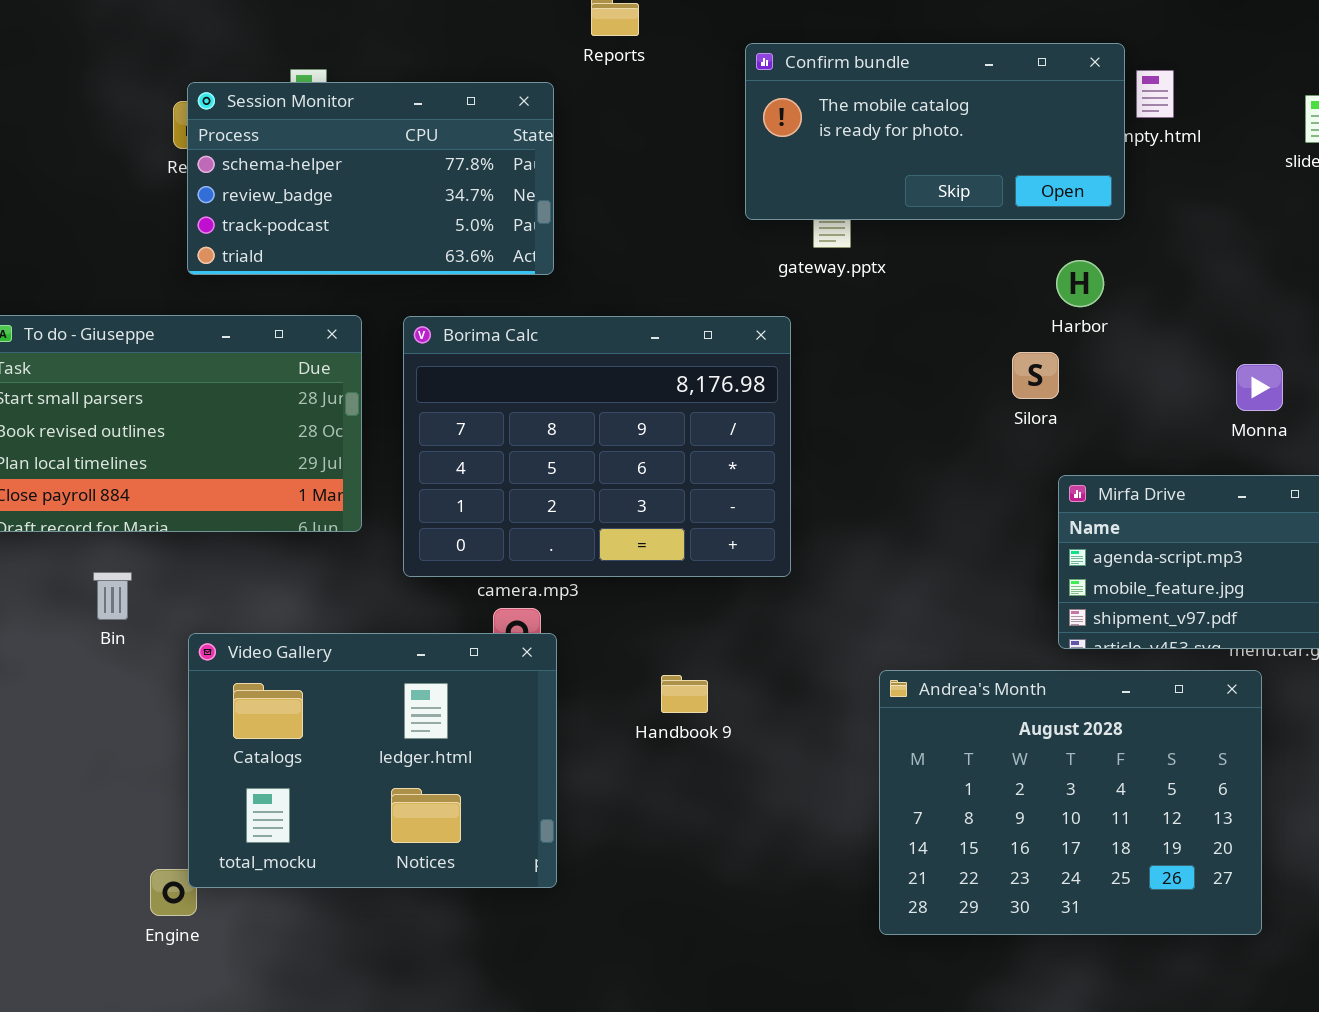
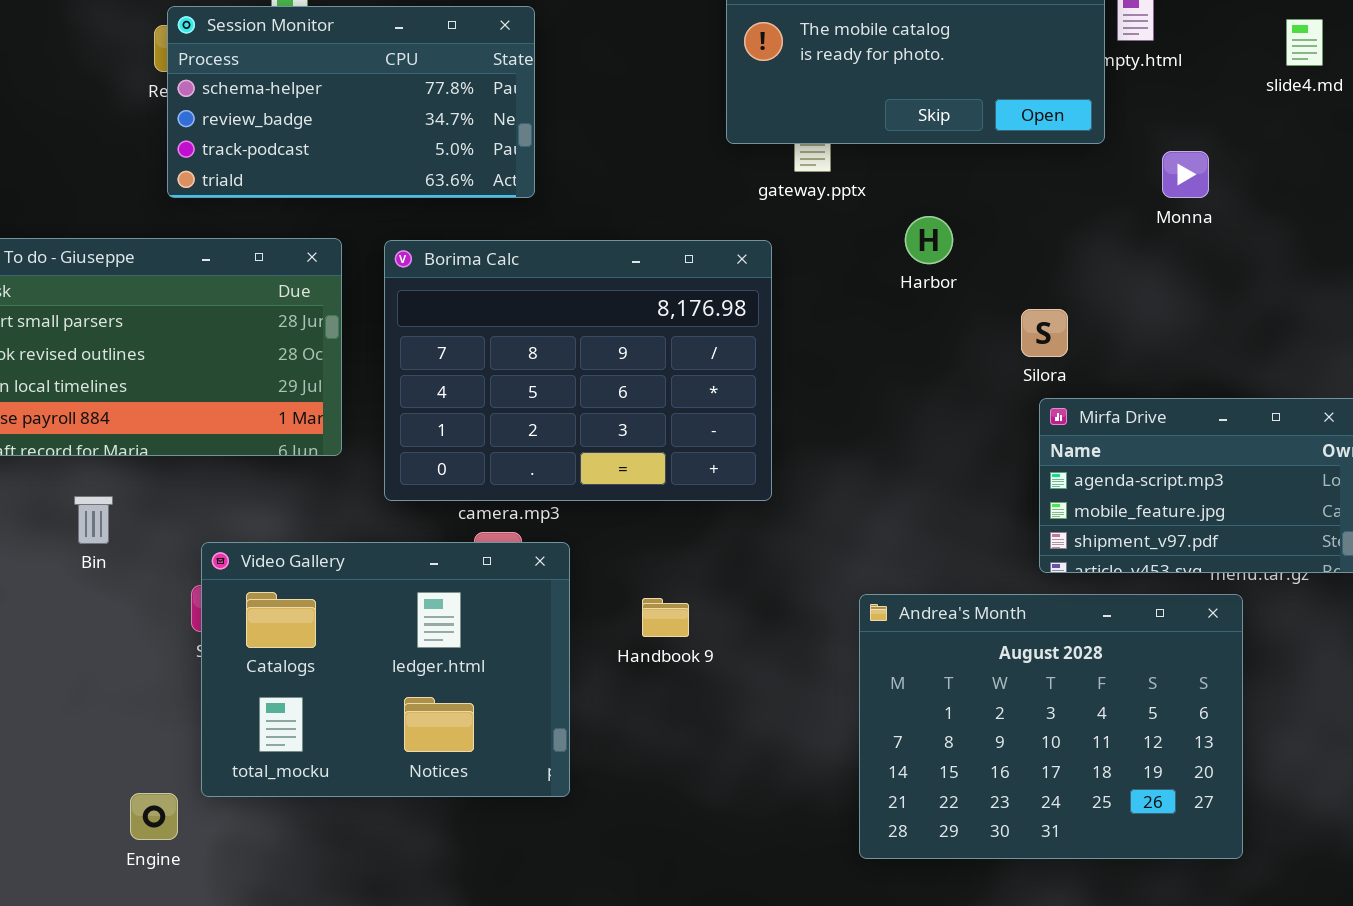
Harbor: [1056,260,1104,307] -> [905,216,953,264], moved
Silora: [1012,352,1059,399] -> [1021,309,1068,357], moved
Monna: [1236,364,1283,411] -> [1162,151,1209,198], moved
Video Gallery: [188,633,557,888] -> [201,542,570,797], moved

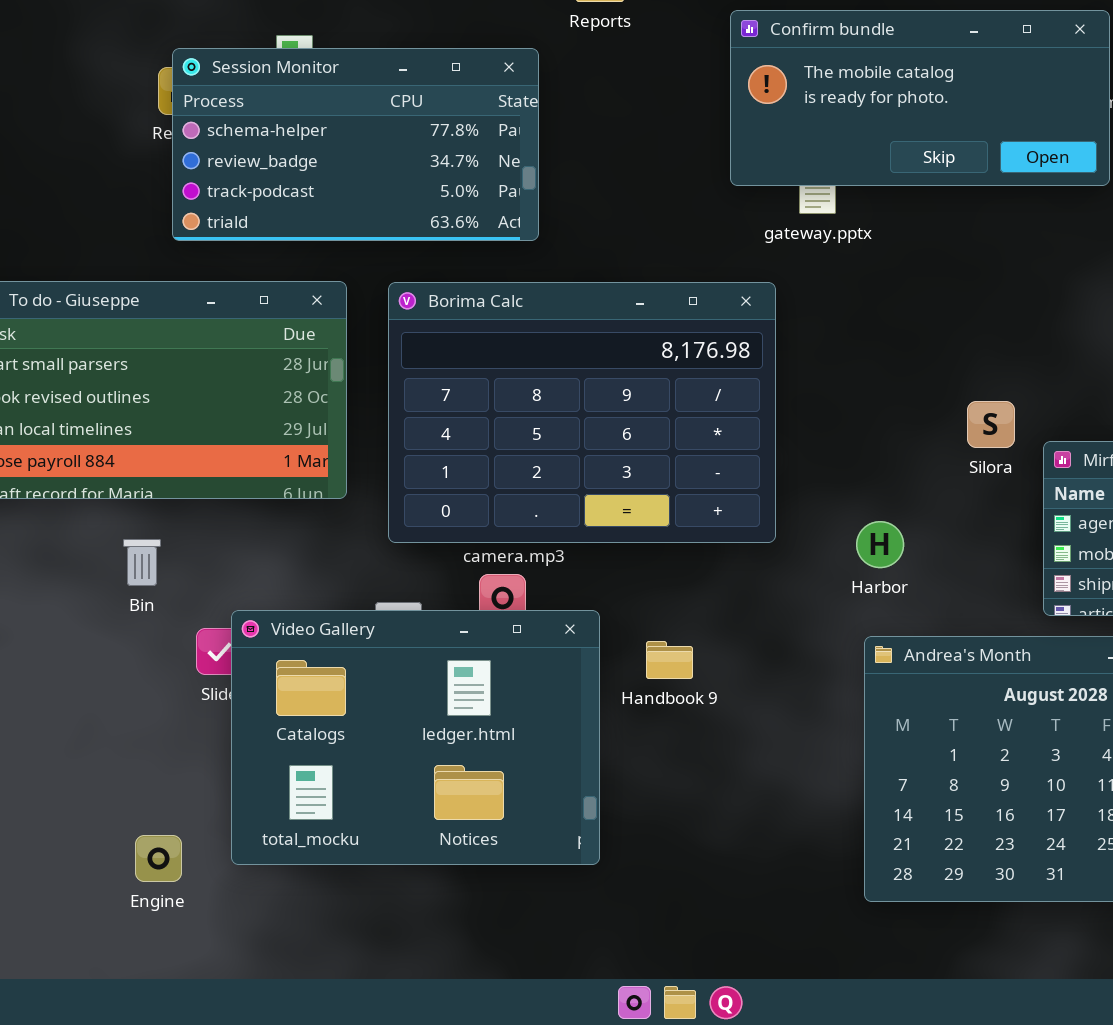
Harbor: [905,216,953,264] -> [856,521,904,568], moved
Silora: [1021,309,1068,357] -> [967,401,1015,448], moved
Bin: [74,496,113,544] -> [123,539,161,586], moved
Video Gallery: [201,542,570,797] -> [231,610,600,865], moved

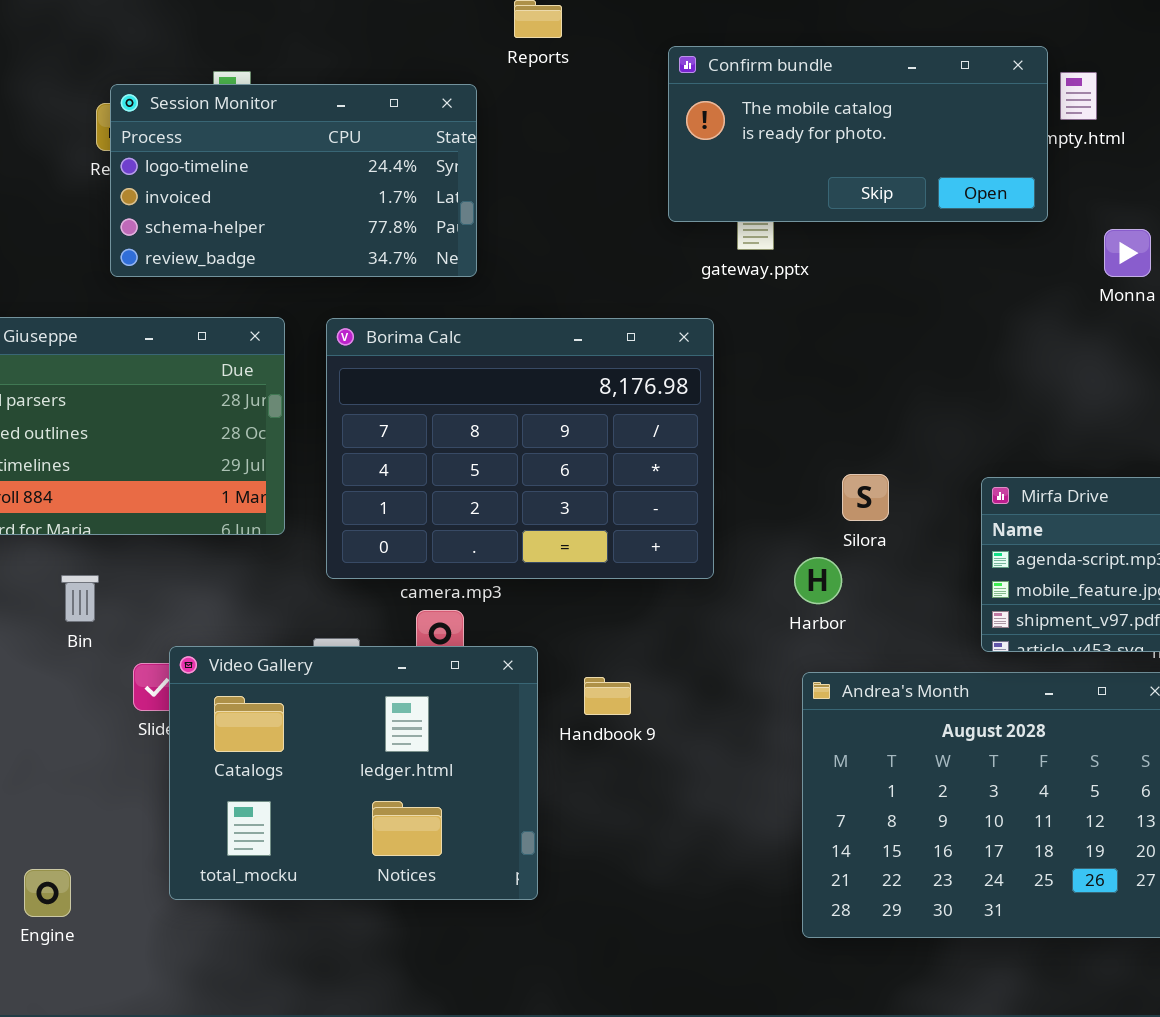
Session Monitor: [172,48,539,241] -> [110,84,477,277], scrolled up 2 rows
Silora: [967,401,1015,448] -> [842,474,889,521], moved
Engine: [135,835,182,882] -> [24,869,71,917], moved

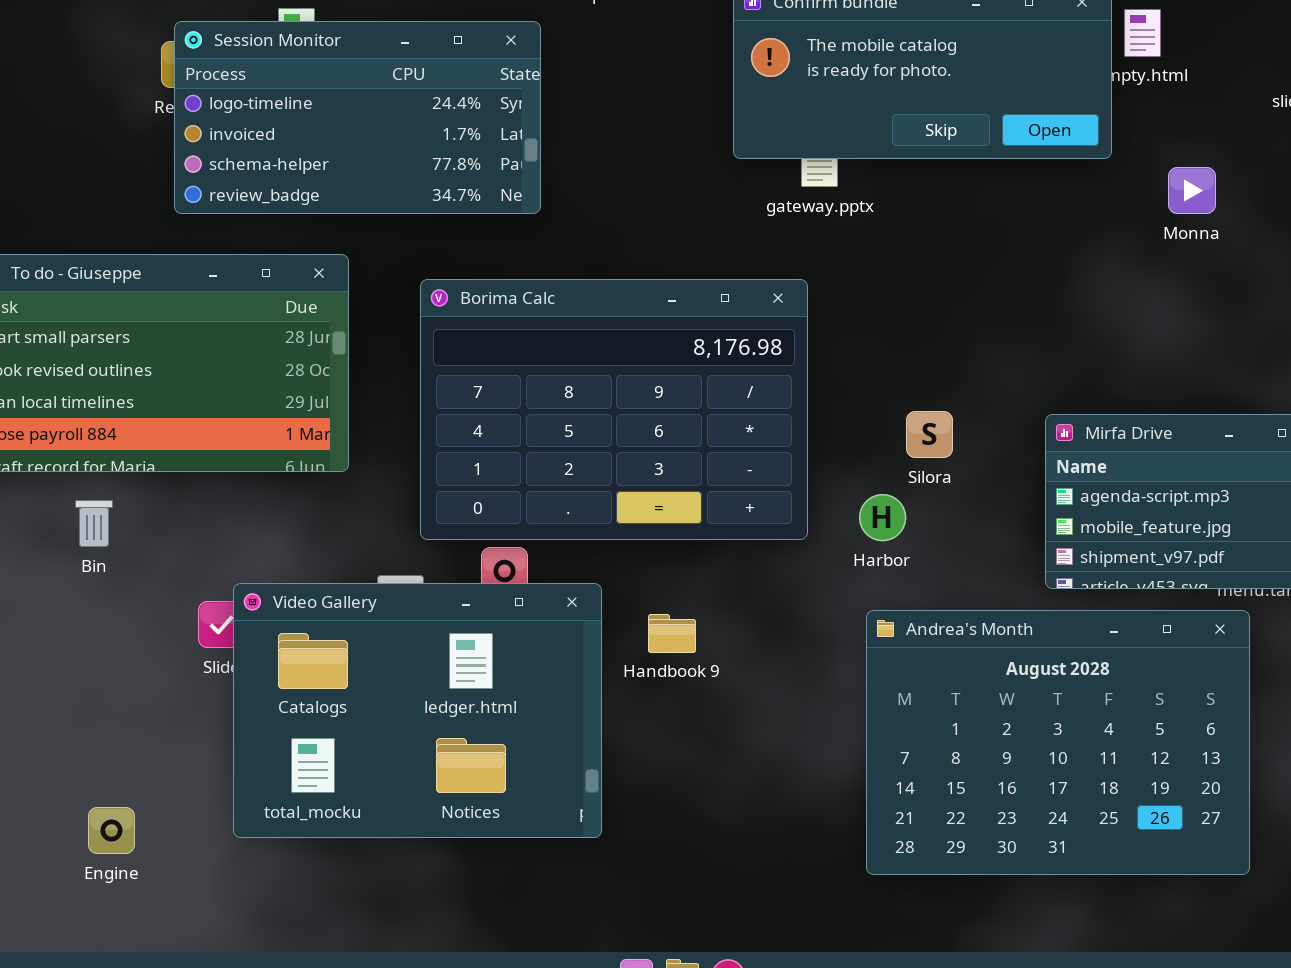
Borima Calc: [326,318,714,579] -> [420,279,808,540], moved
Bin: [61,575,99,622] -> [75,500,113,547], moved

